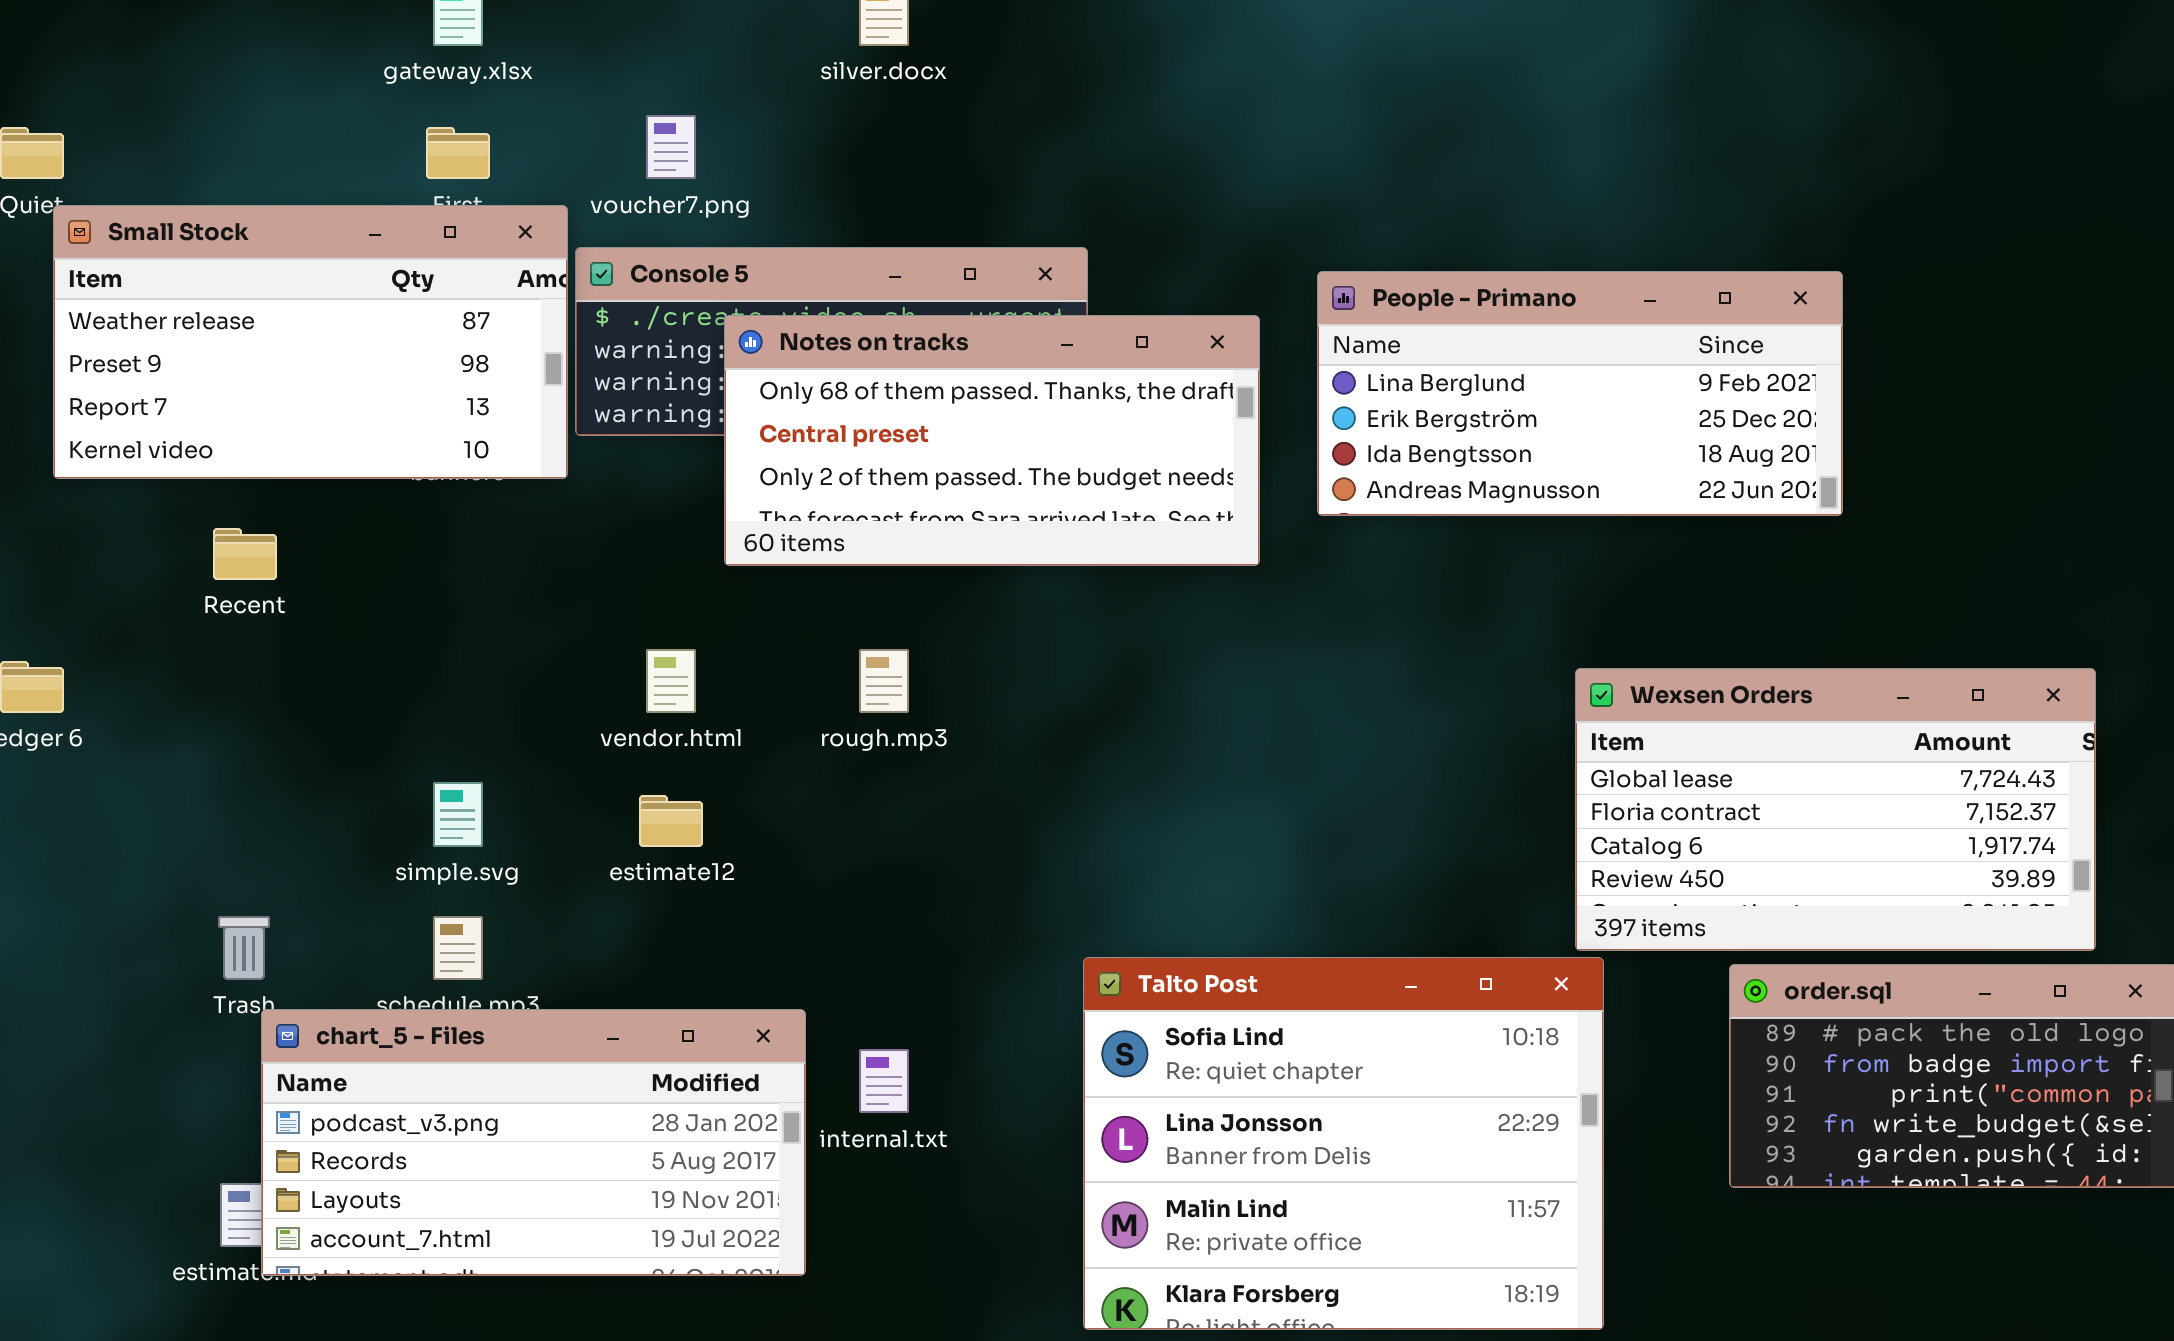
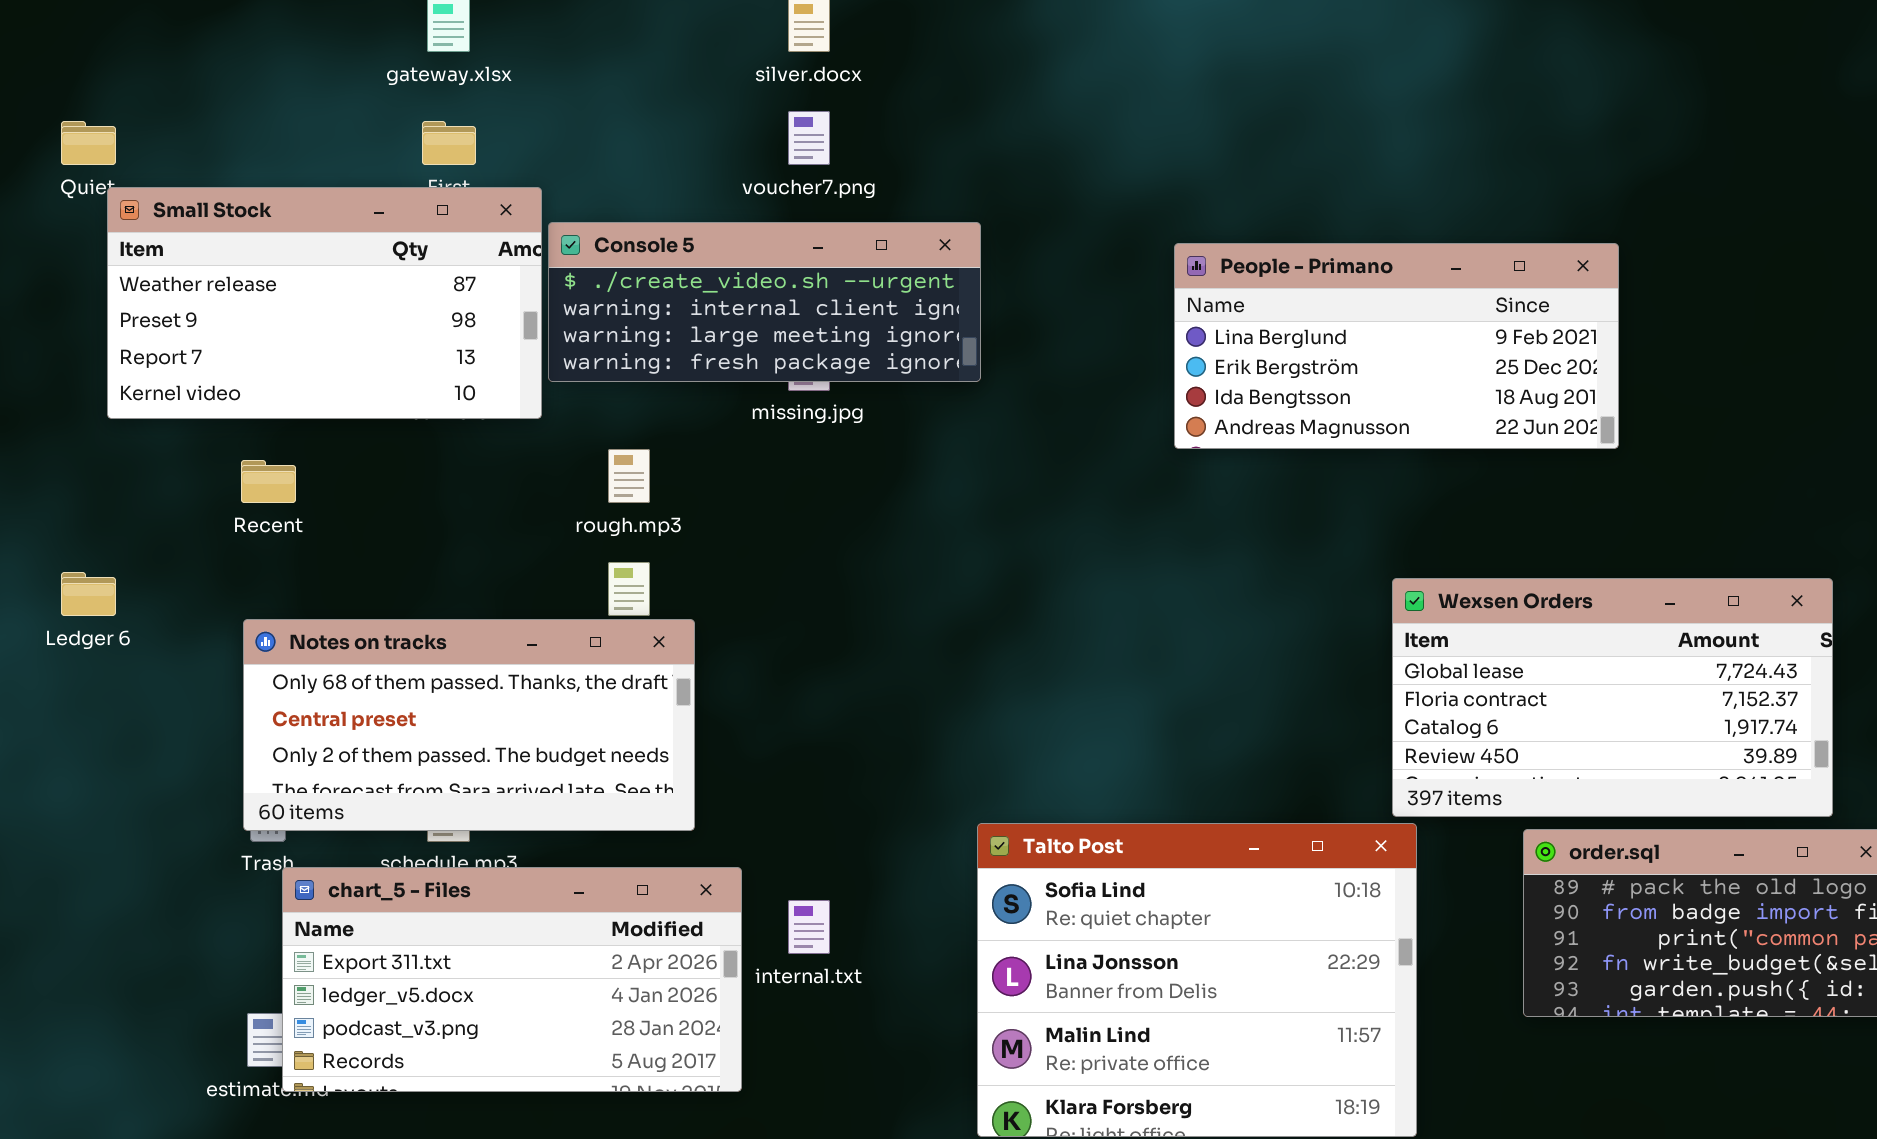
voucher7.png: [646,115,696,179] -> [788,111,830,165], moved
Notes on tracks: [724,315,1260,566] -> [243,619,695,831], moved
rough.mp3: [859,649,909,713] -> [608,449,650,503], moved
chart_5 - Files: [261,1009,806,1276] -> [282,867,742,1092], scrolled up 2 rows

